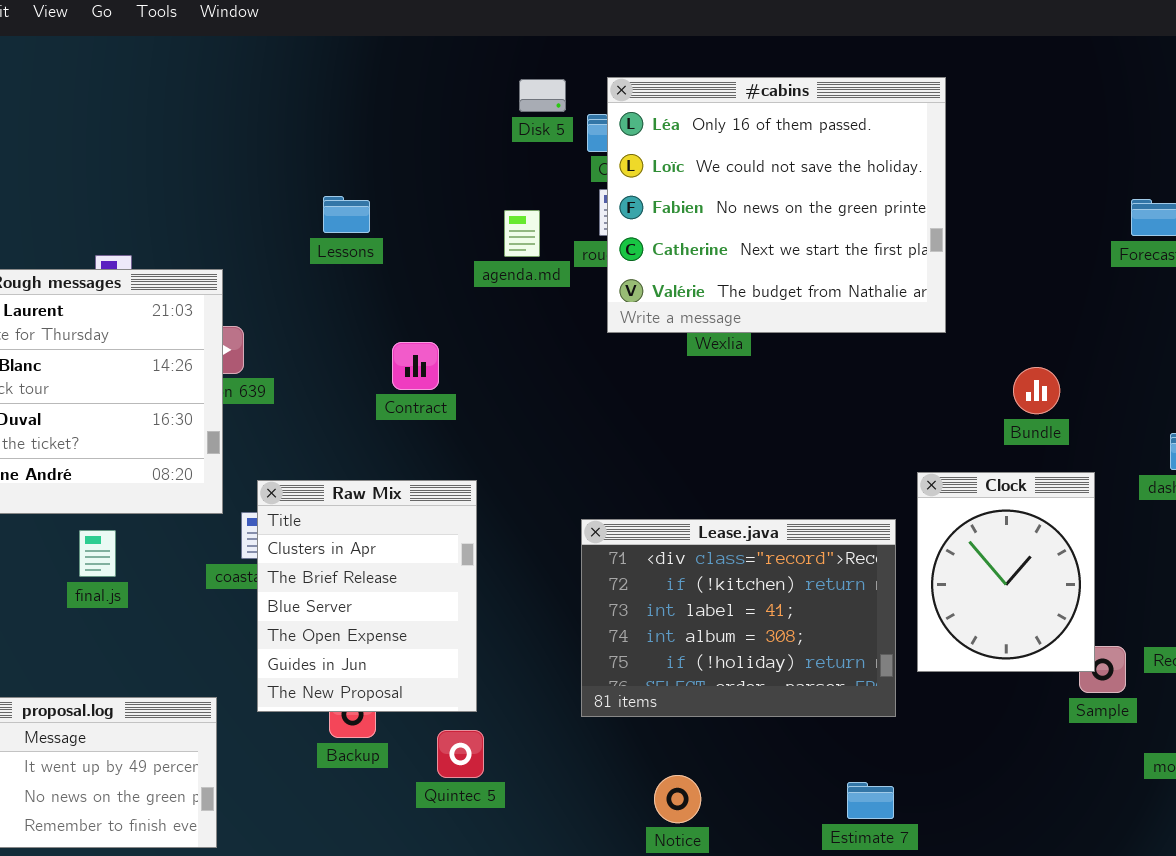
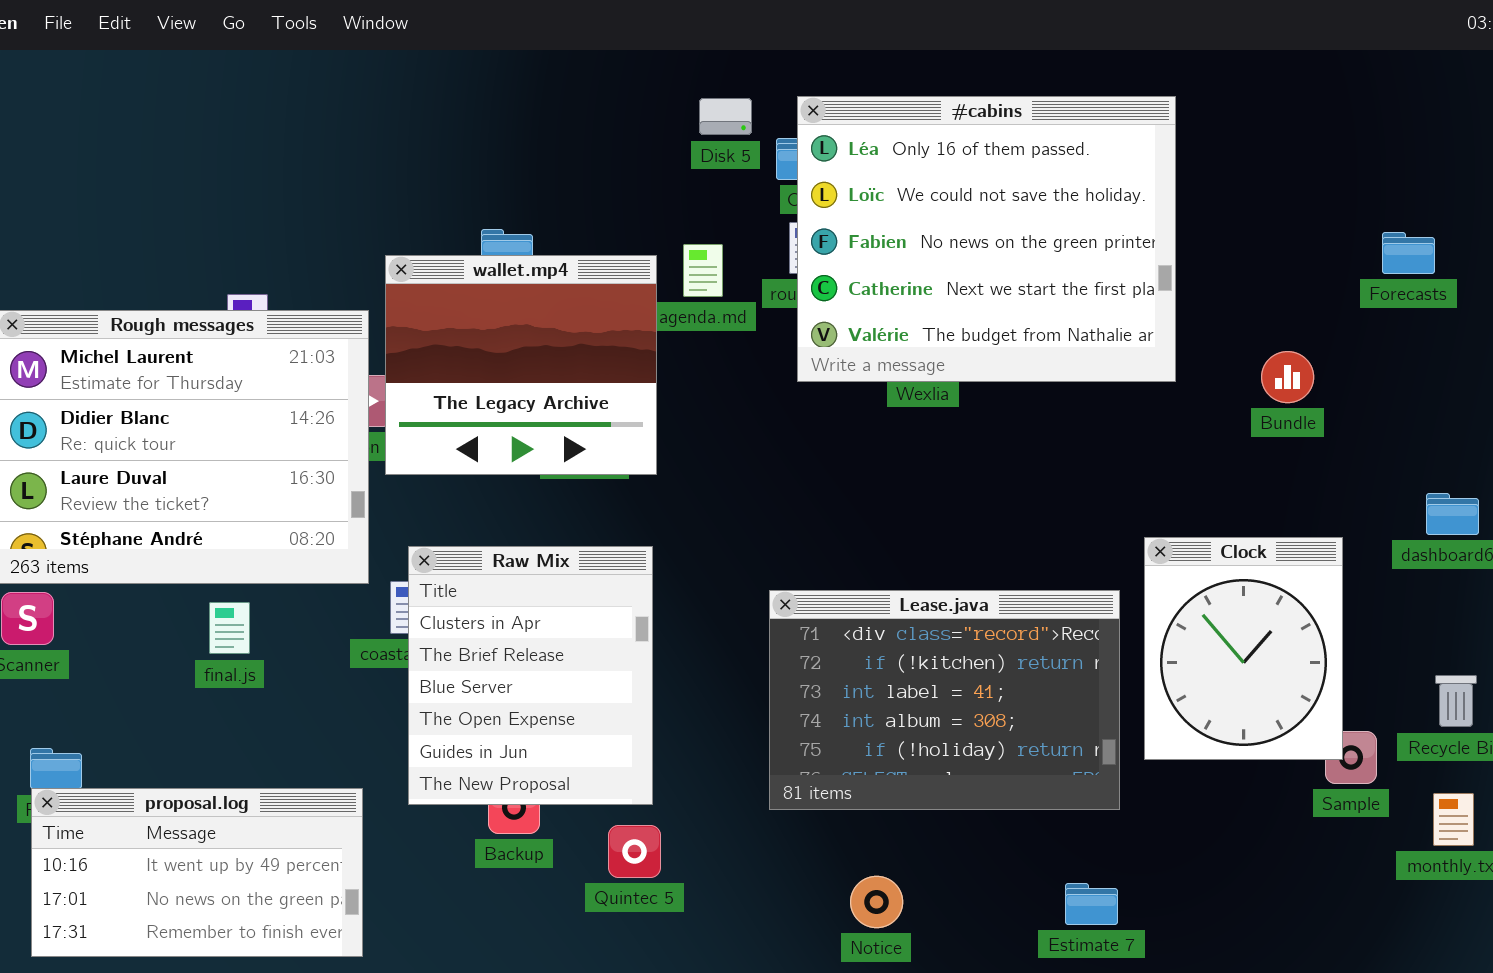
wallet.mp4: none -> [385,255,657,475], opened
Bundle: [1013,367,1060,414] -> [1261,351,1314,403], moved

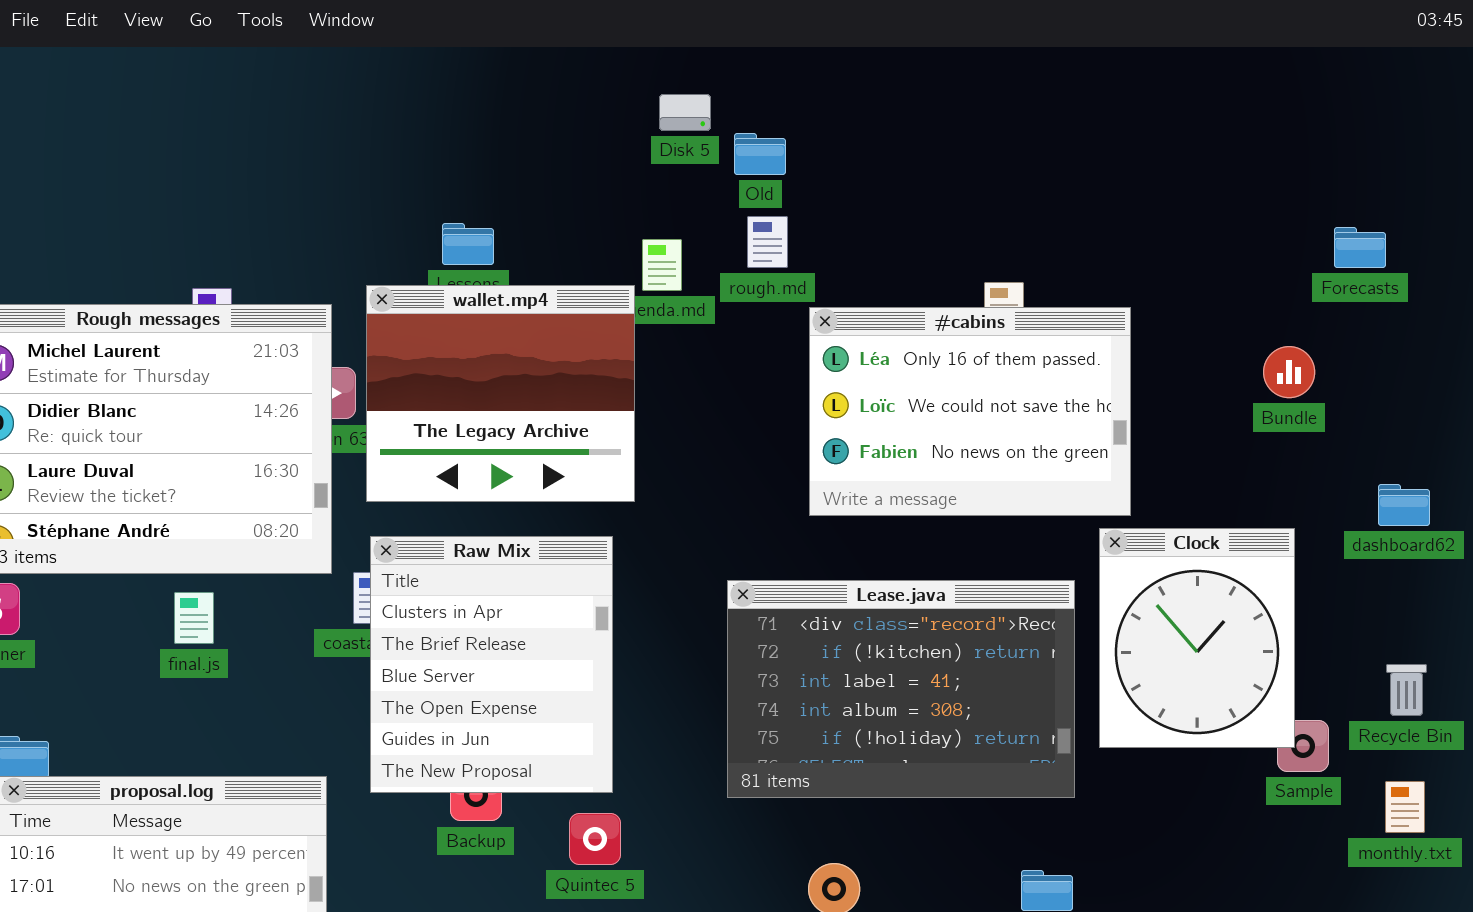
#cabins: [797,96,1176,382] -> [809,307,1131,516], moved, resized
wallet.mp4: [385,255,657,475] -> [366,285,635,502], moved
Bundle: [1261,351,1314,403] -> [1263,346,1315,398], moved

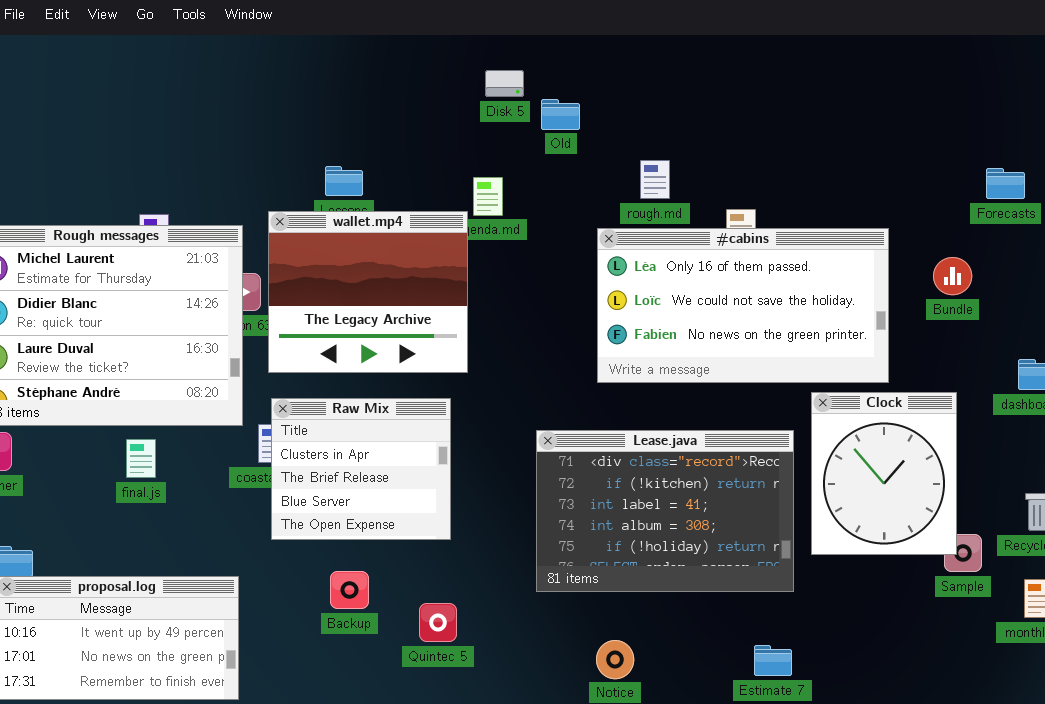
rough.md: [747,216,788,268] -> [640,160,670,199], moved
#cabins: [809,307,1131,516] -> [597,228,889,383], resized
Raw Mix: [370,536,613,793] -> [271,398,451,540], resized

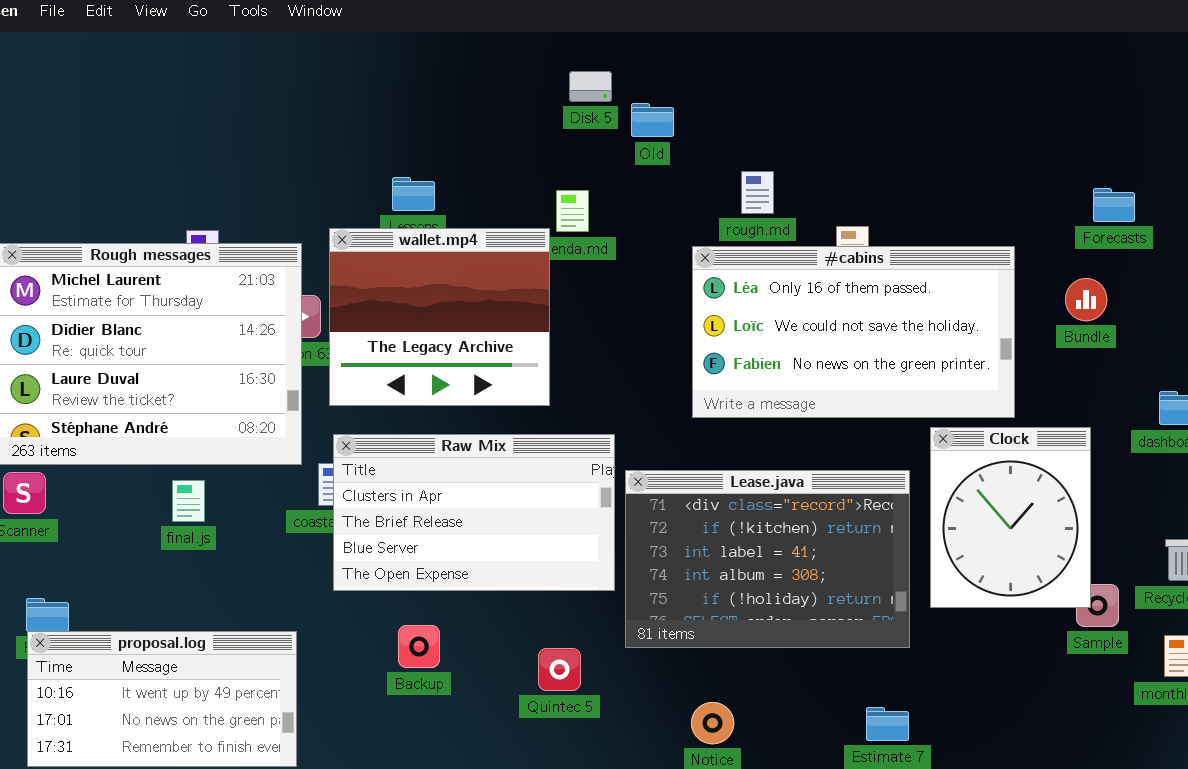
Forecasts: [986,168,1025,199] -> [1093,188,1135,222], moved
Raw Mix: [271,398,451,540] -> [333,434,615,591], resized
Quintec 5: [419,603,457,642] -> [538,648,581,691], moved

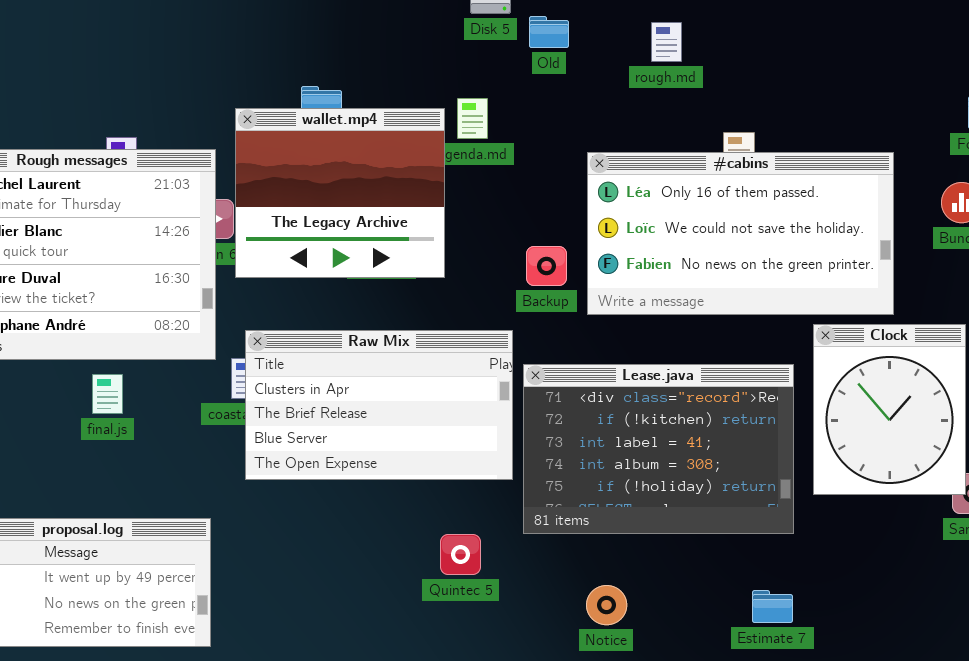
rough.md: [741,171,774,214] -> [651,22,682,62], moved
wallet.mp4: [329,228,550,406] -> [235,108,445,278], moved
Backup: [398,625,440,668] -> [526,246,567,286], moved

